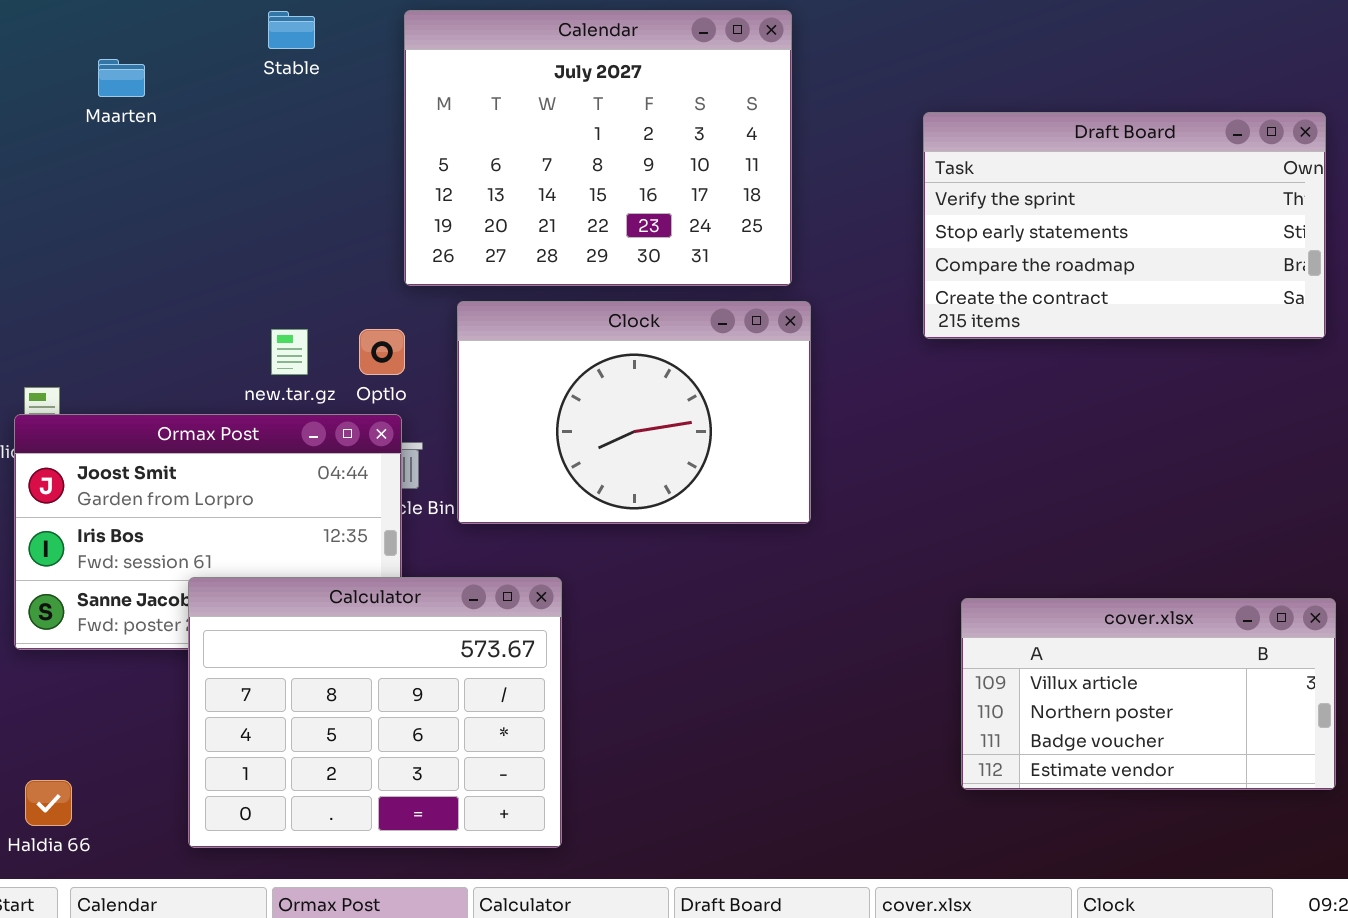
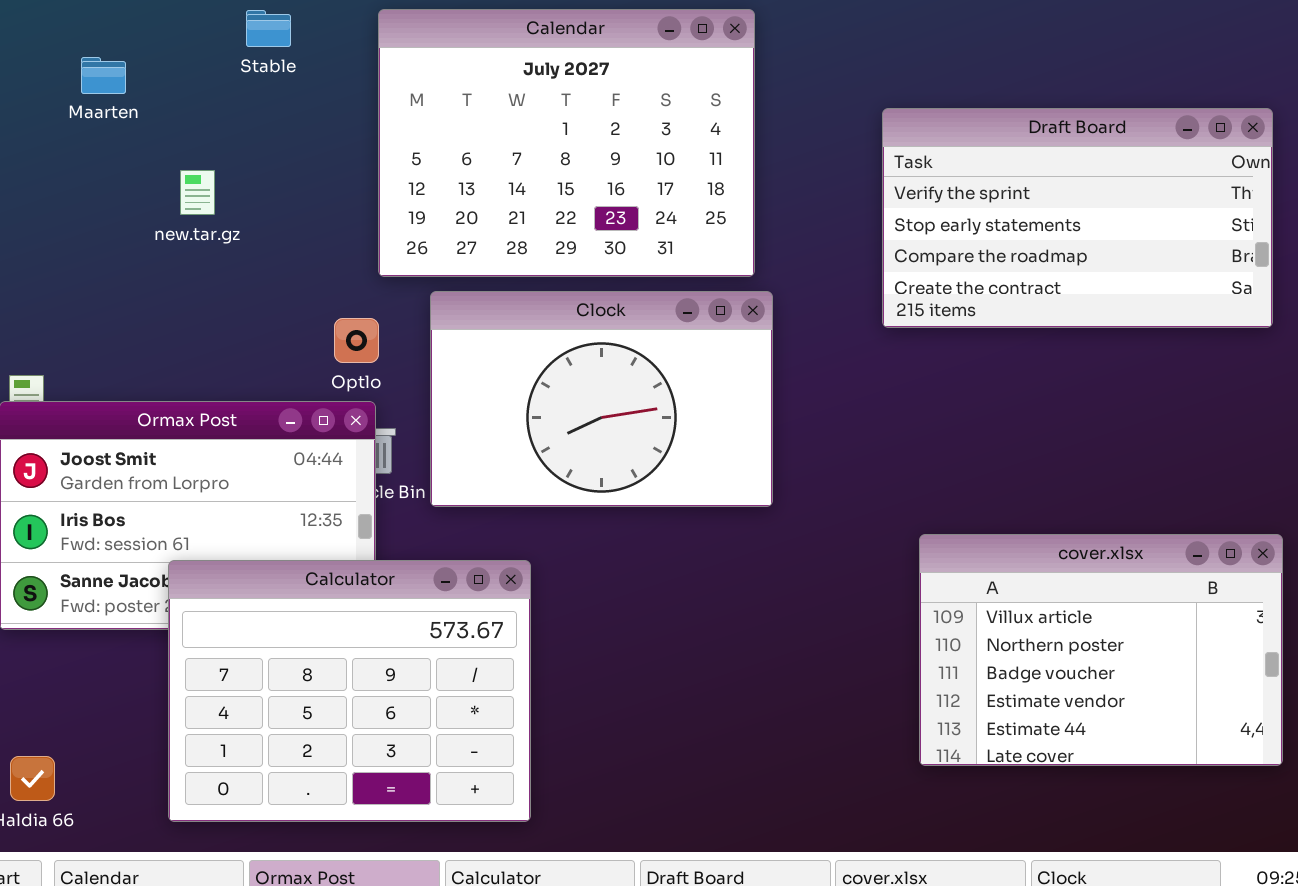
new.tar.gz: [271,329,308,375] -> [180,170,215,215], moved
cover.xlsx: [961,598,1336,790] -> [919,534,1283,766], resized

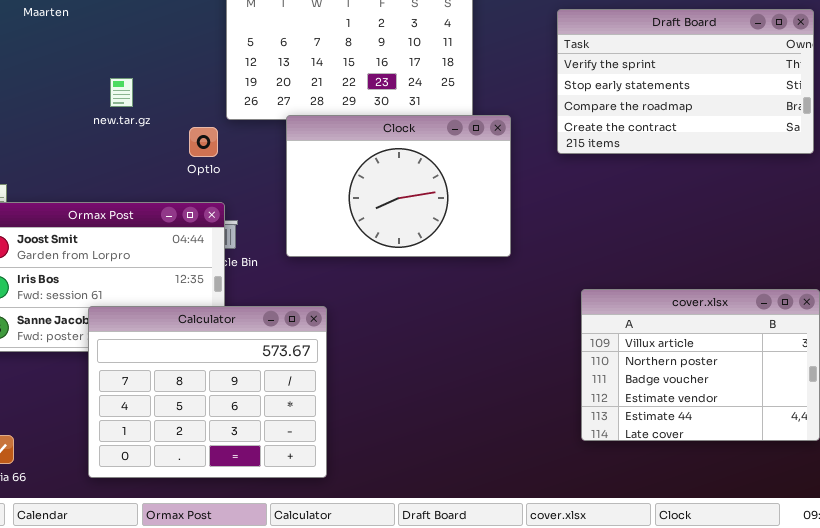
new.tar.gz: [180,170,215,215] -> [110,78,133,107], moved
Clock: [430,291,773,507] -> [286,115,511,257], moved
Optlo: [334,318,379,363] -> [189,127,218,157], moved

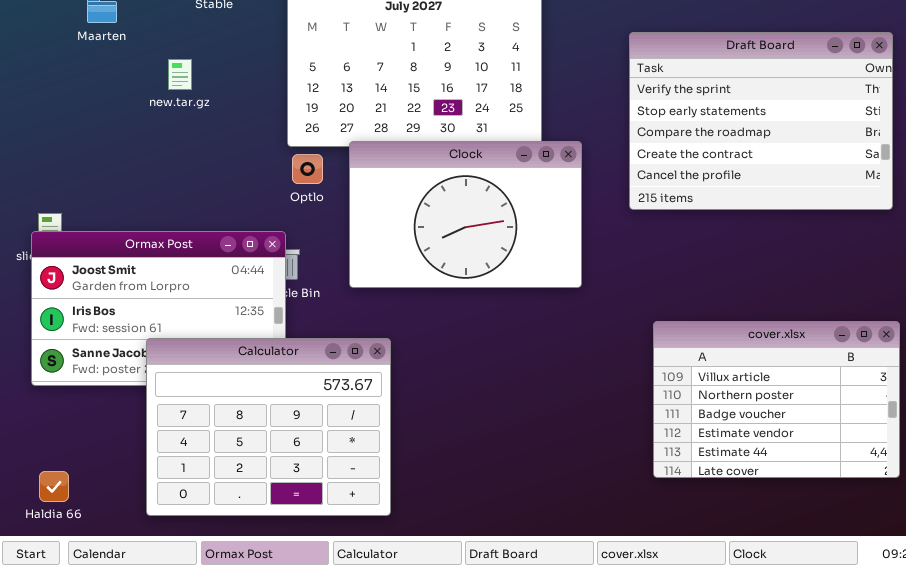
Draft Board: [557,9,814,154] -> [629,32,893,210], resized
new.tar.gz: [110,78,133,107] -> [168,59,192,90], moved
Optlo: [189,127,218,157] -> [292,154,323,184], moved

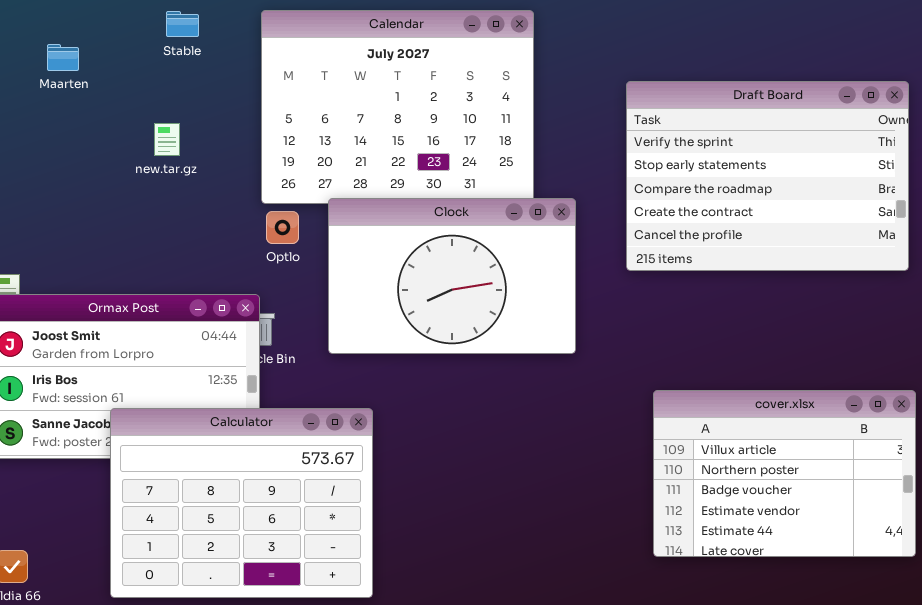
new.tar.gz: [168,59,192,90] -> [154,123,180,156], moved

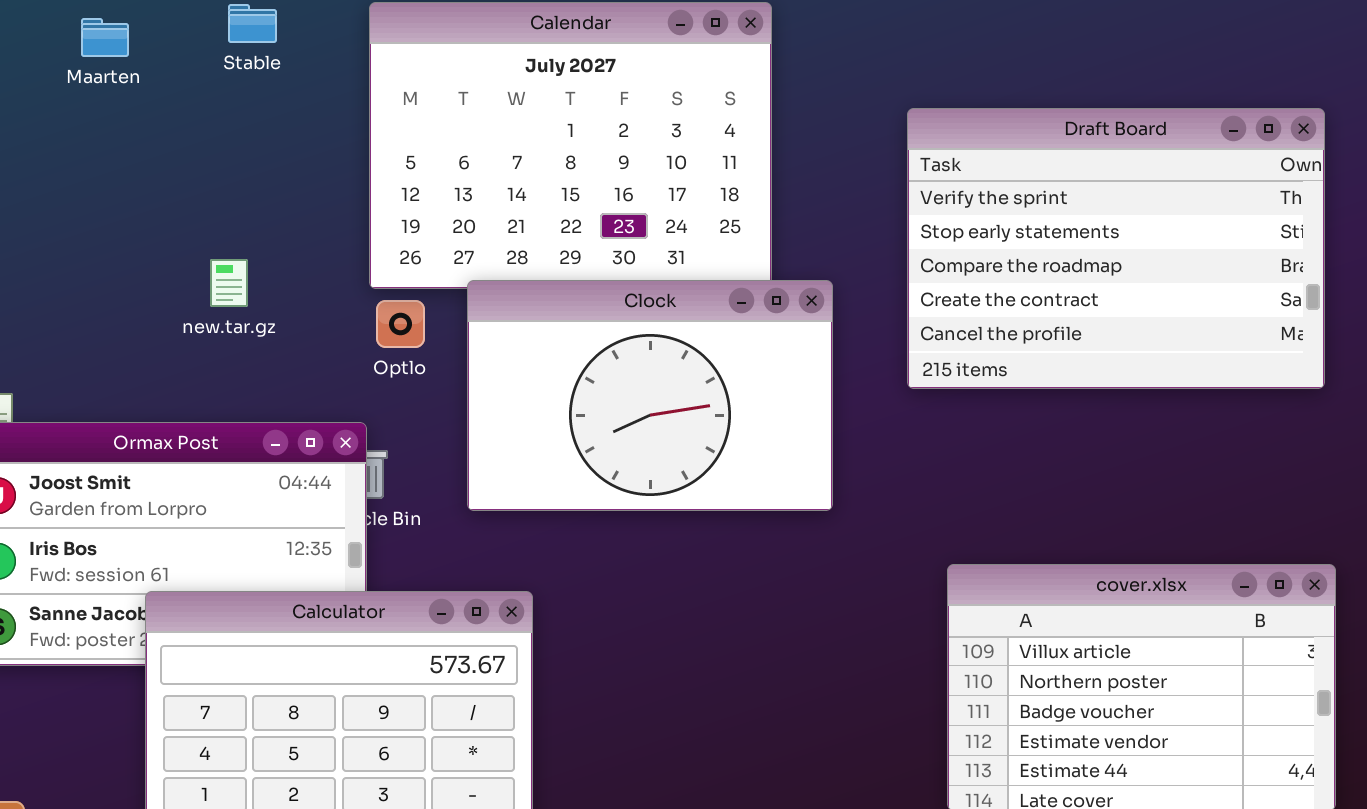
Maarten: [47,44,79,71] -> [81,18,129,57], moved
new.tar.gz: [154,123,180,156] -> [210,259,248,307], moved

